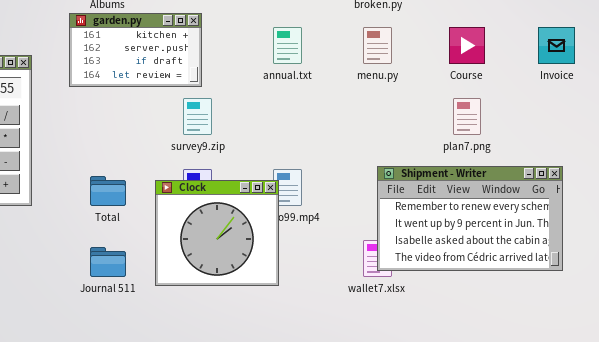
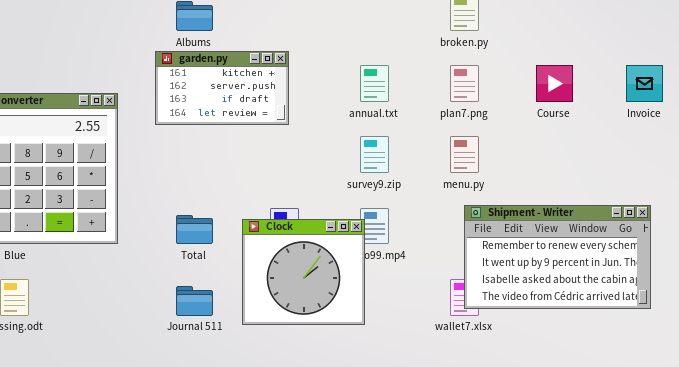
menu.py: [363,27,392,64] -> [450,136,479,173], moved
survey9.zip: [183,98,212,135] -> [360,136,389,173], moved
plan7.png: [453,98,481,135] -> [450,65,479,102], moved

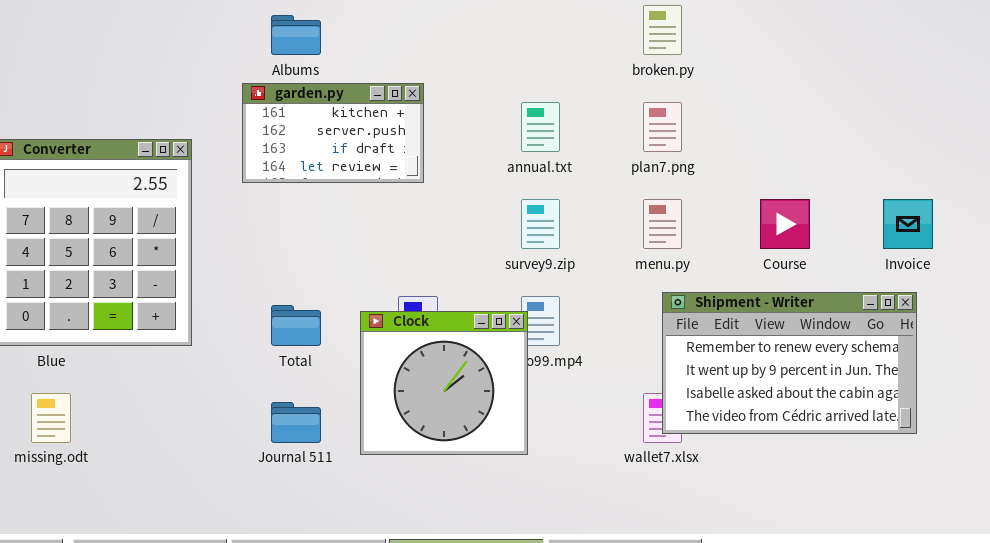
Course: [536,65,573,102] -> [760,199,810,249], moved
Invoice: [626,65,663,102] -> [883,199,933,249], moved

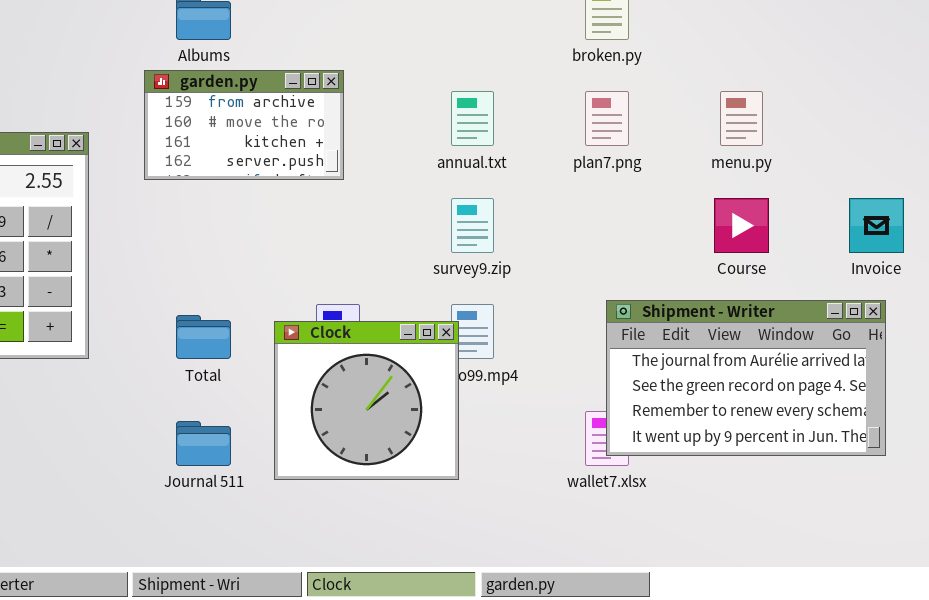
garden.py: [242,83,424,183] -> [144,70,344,180], scrolled up 2 rows
menu.py: [643,199,682,249] -> [720,91,763,146], moved
Shipment - Writer: [662,292,917,434] -> [606,300,886,456], scrolled up 2 rows

